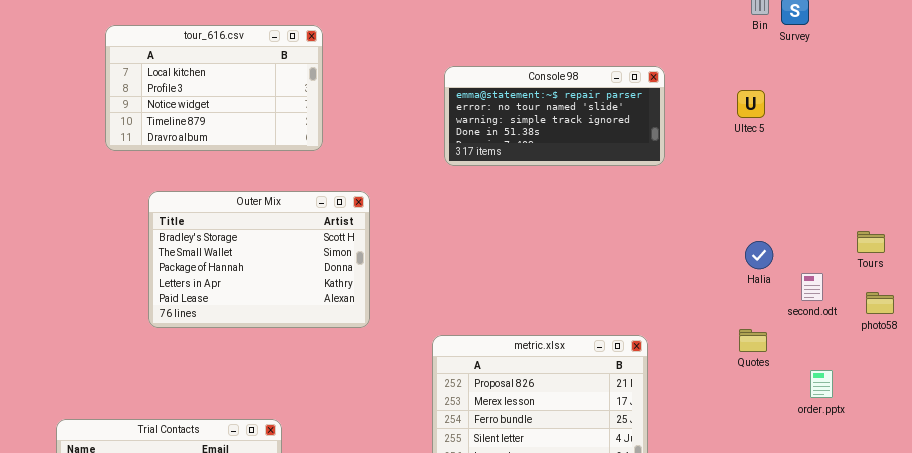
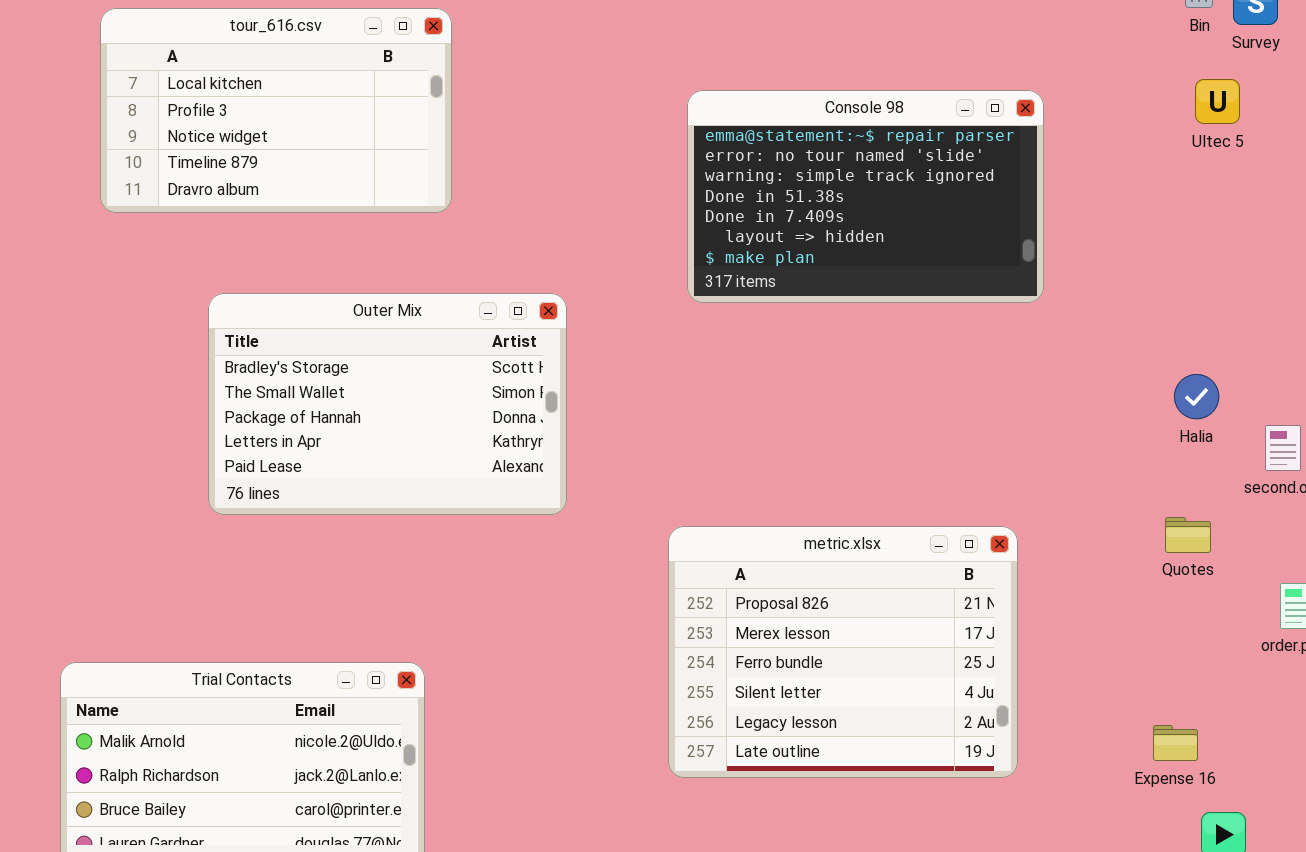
tour_616.csv: [105,25,323,151] -> [100,8,452,213], moved
Console 98: [444,66,665,166] -> [687,90,1044,303], resized
Ultec 5: [737,90,765,118] -> [1195,79,1240,124], moved

